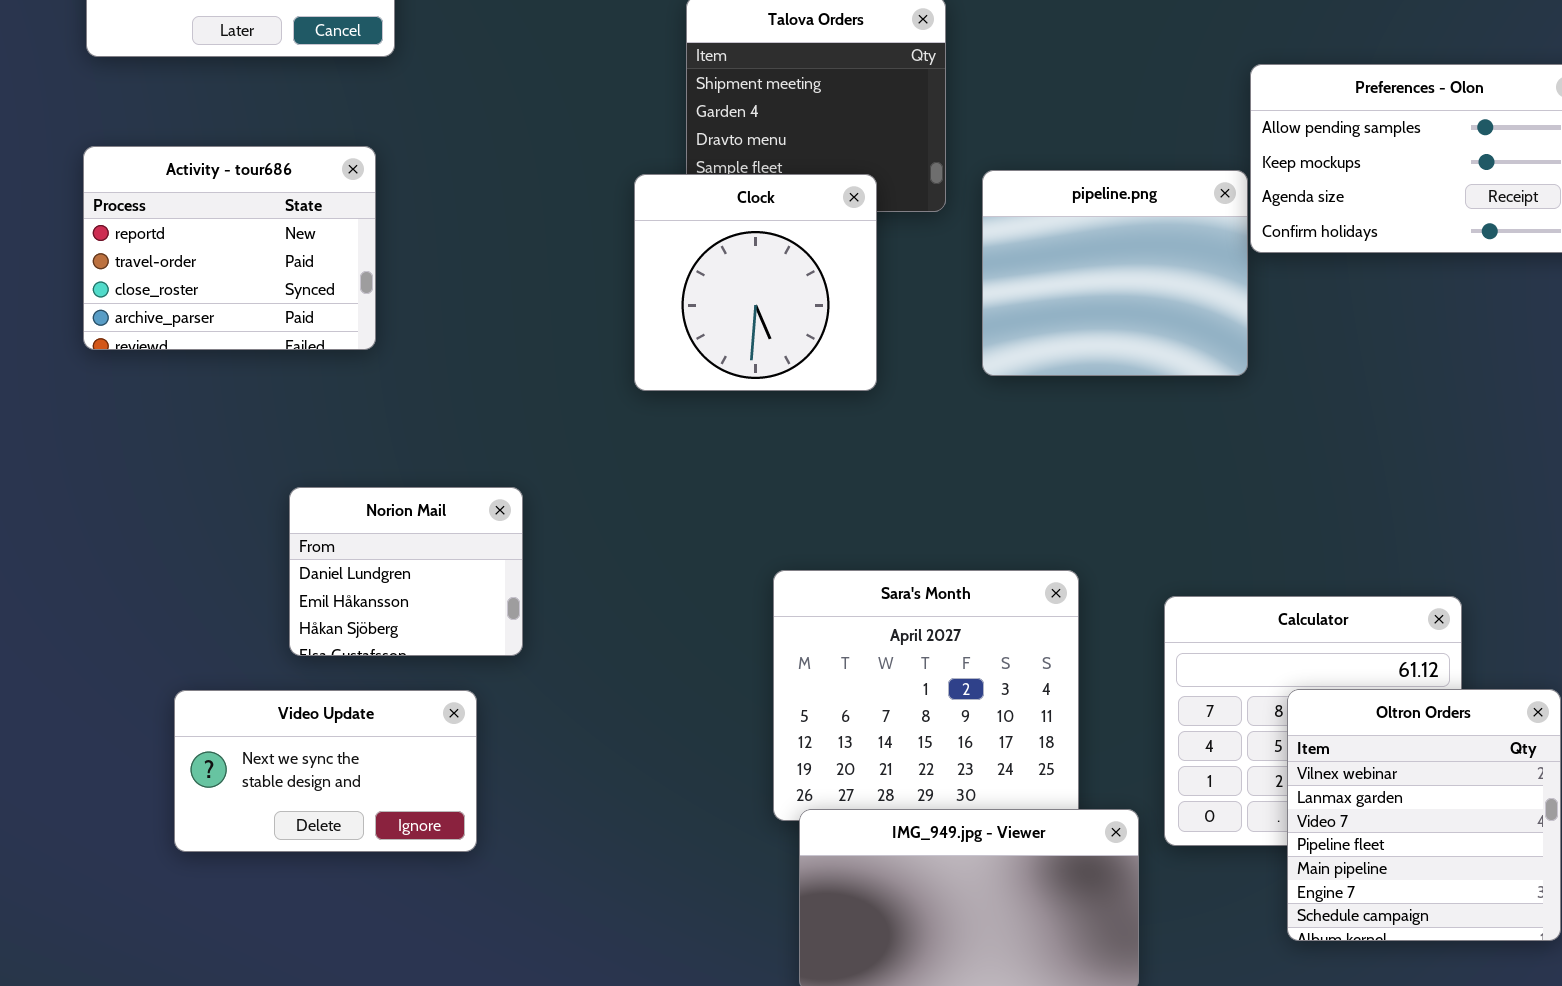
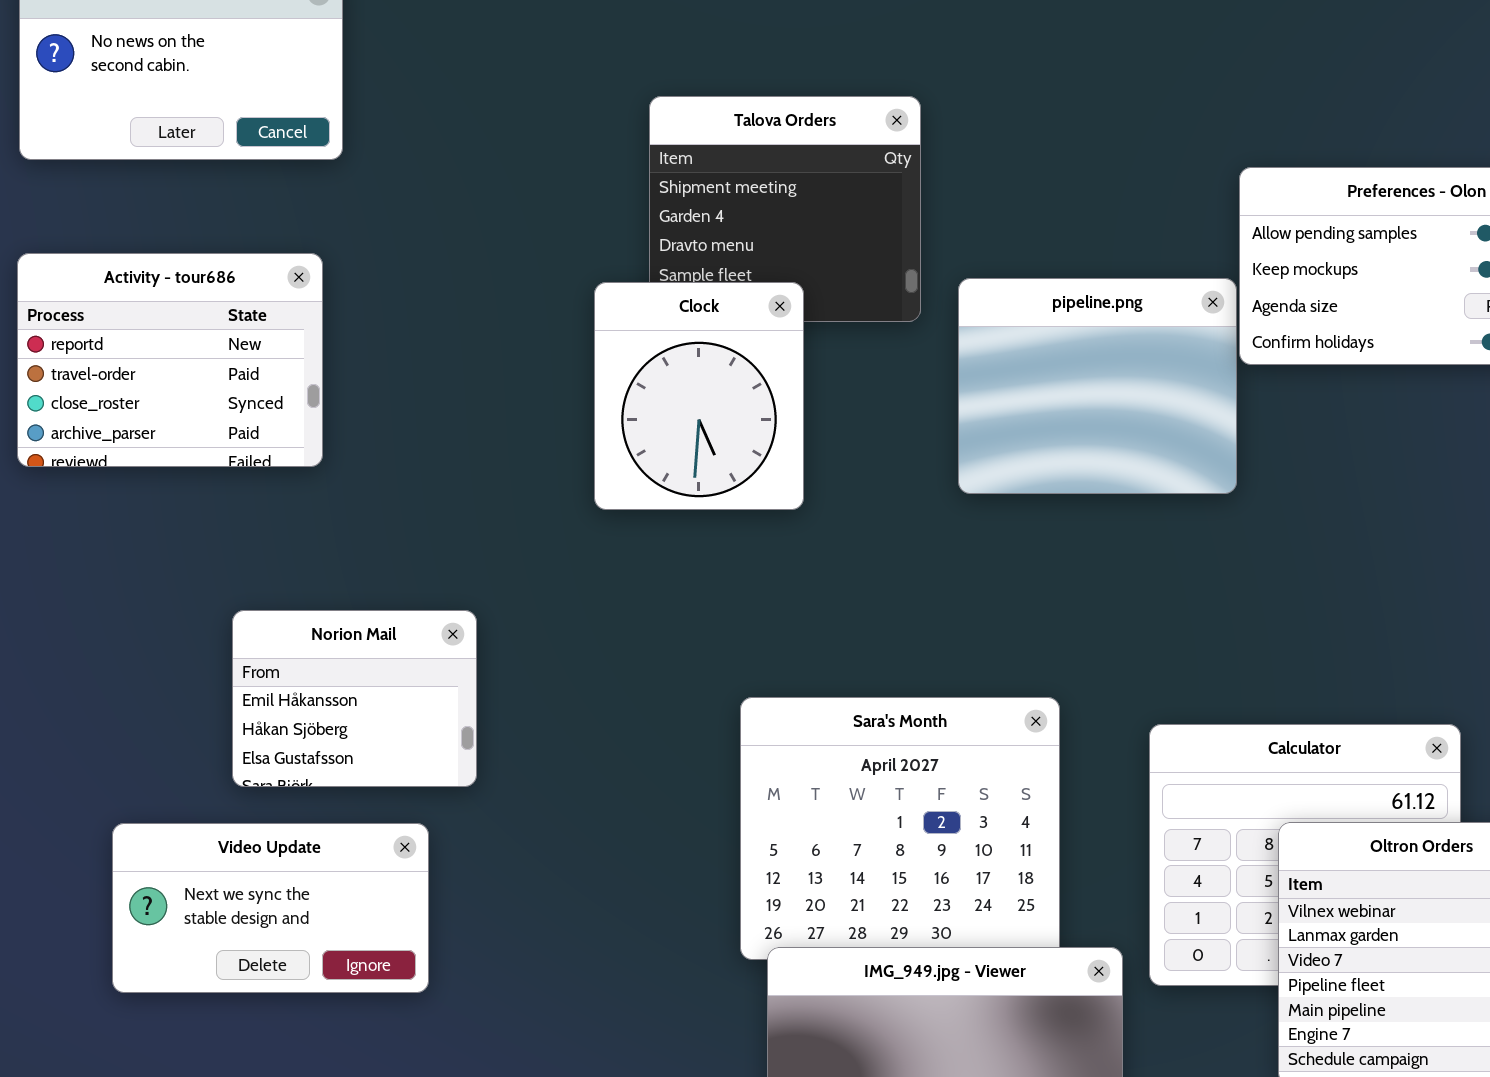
Clock: [634,174,877,391] -> [594,282,804,510], resized
Norion Mail: [289,487,523,656] -> [232,610,477,787], scrolled down 1 row

